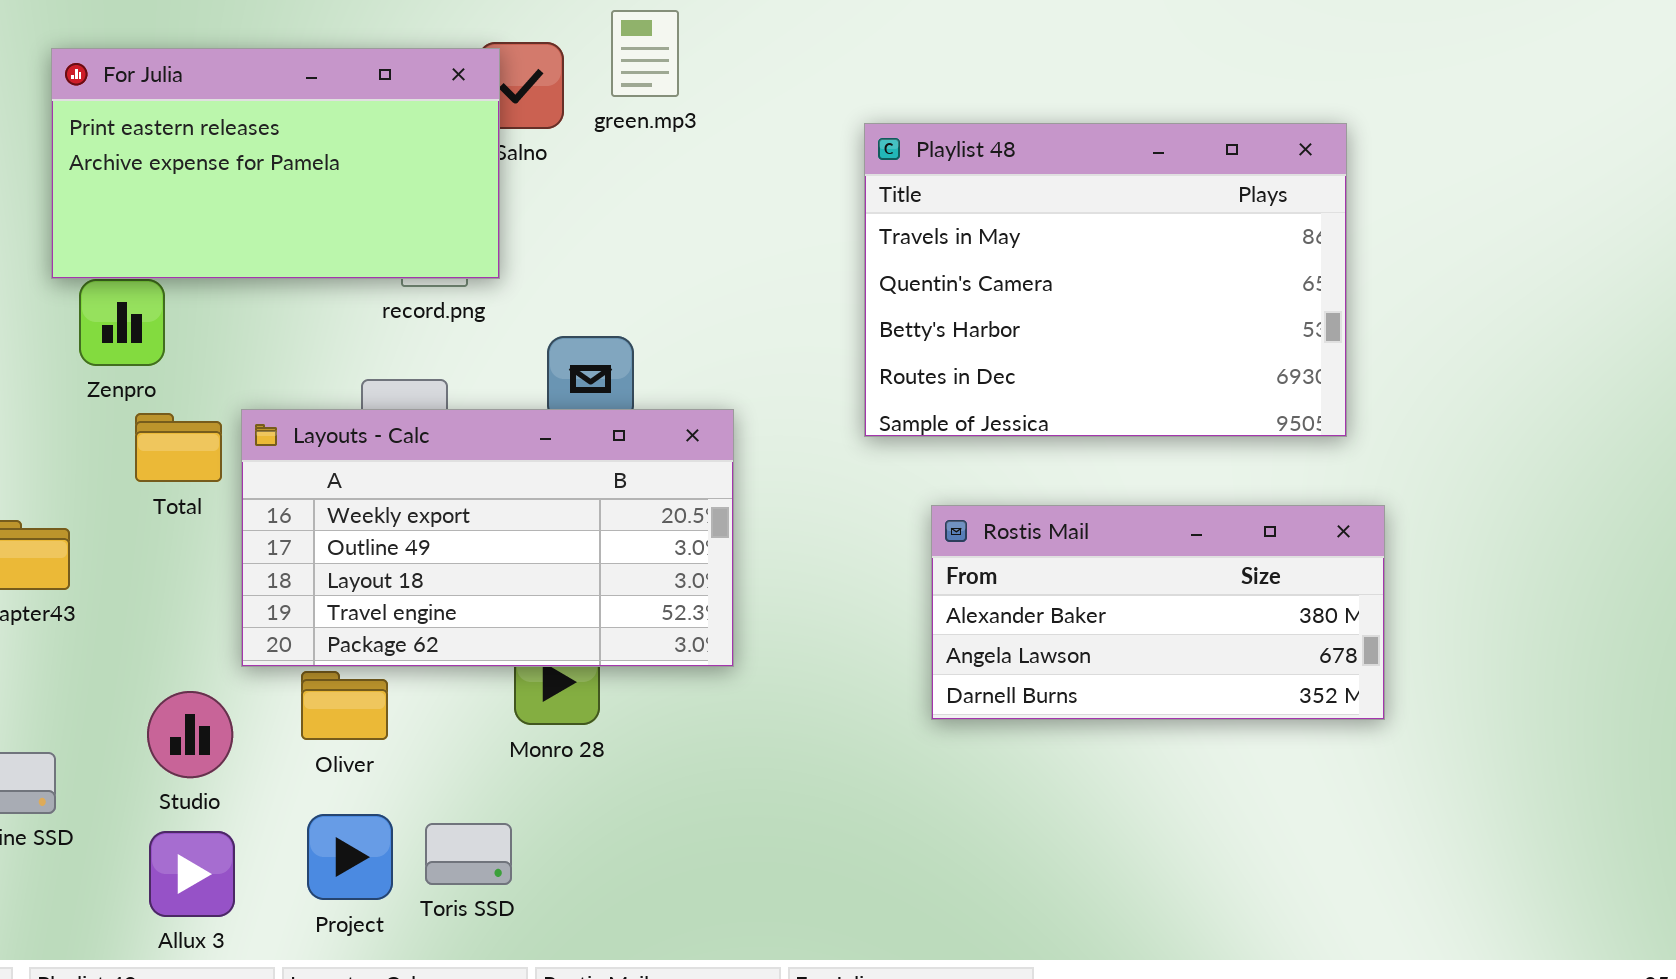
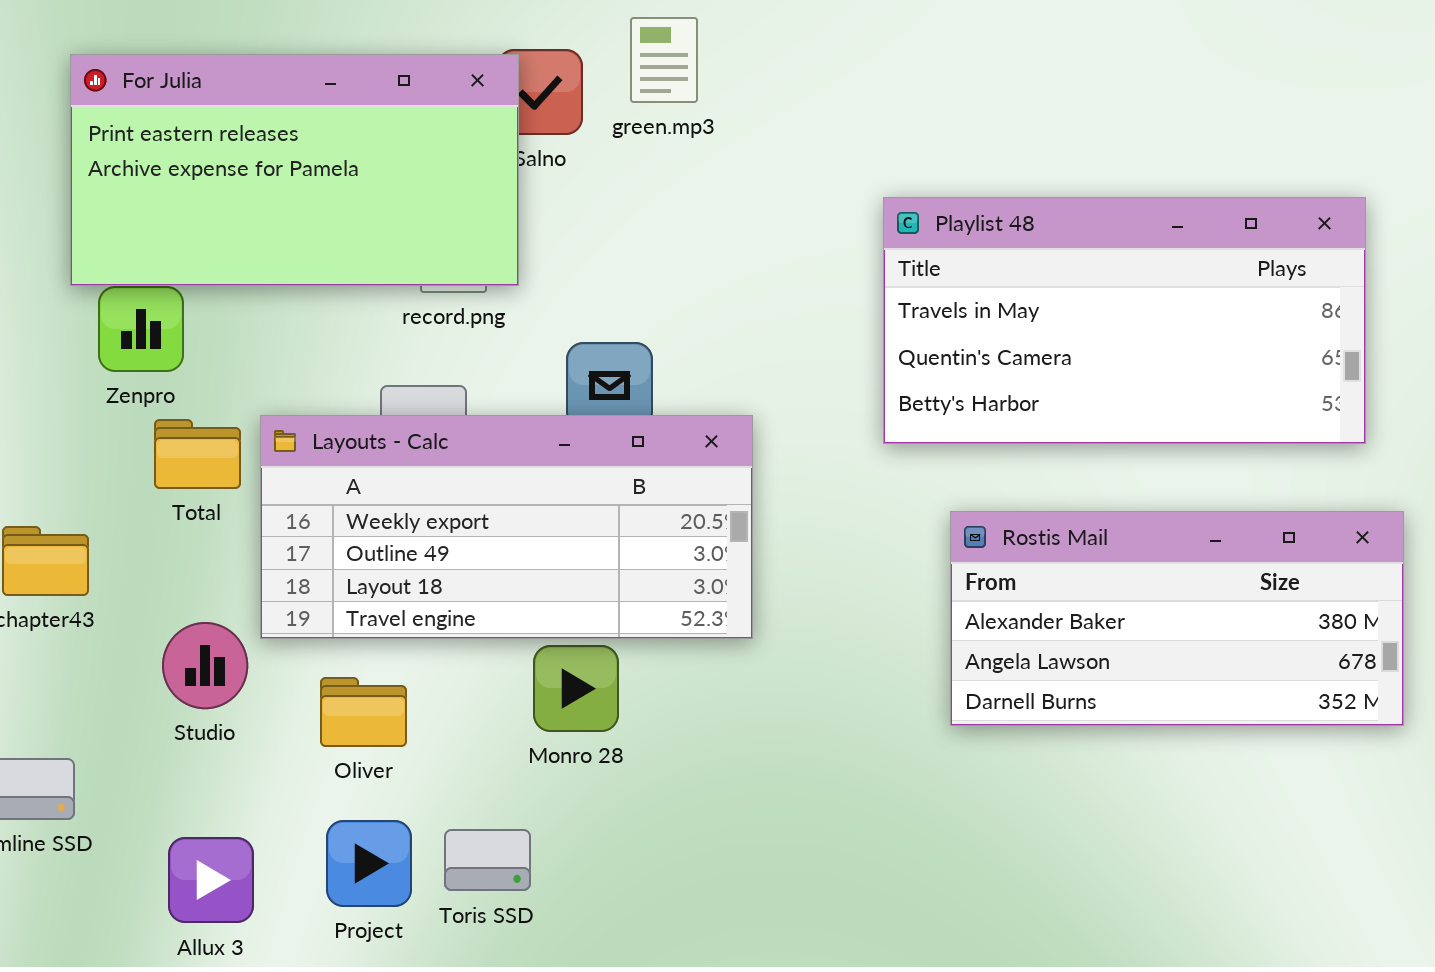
Playlist 48: [864,123,1347,437] -> [883,197,1366,444], resized
Layouts - Calc: [241,409,734,667] -> [260,415,753,639], resized
Studio: [147,691,233,778] -> [162,622,248,709], moved

